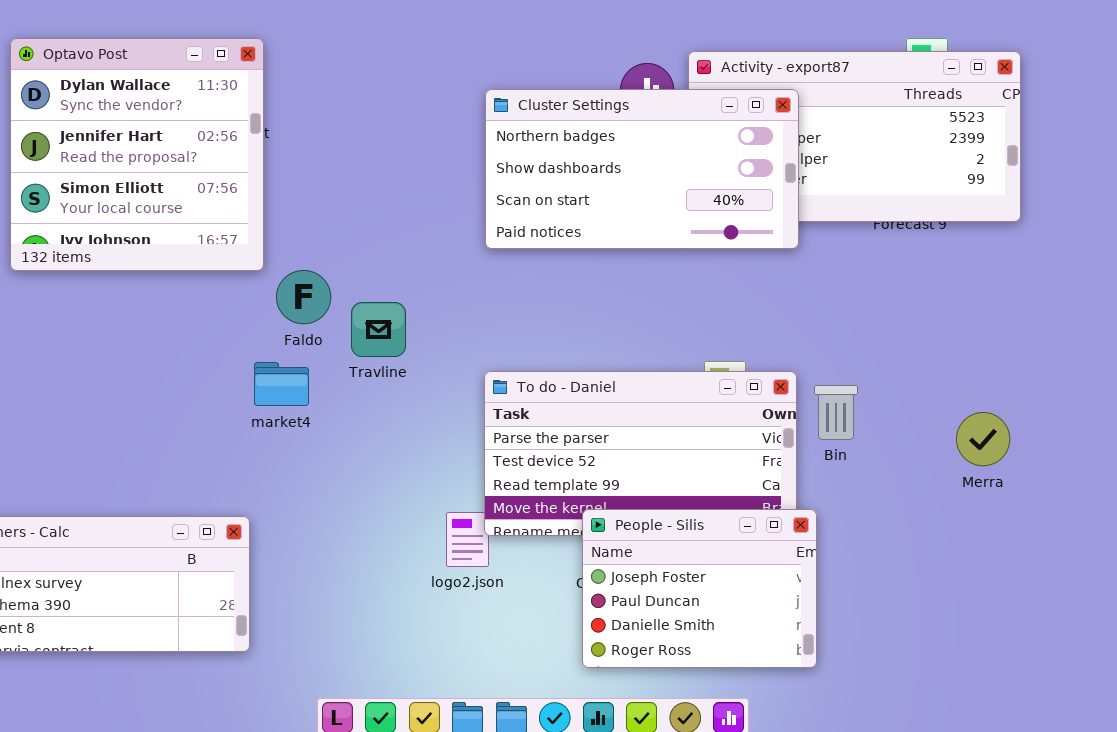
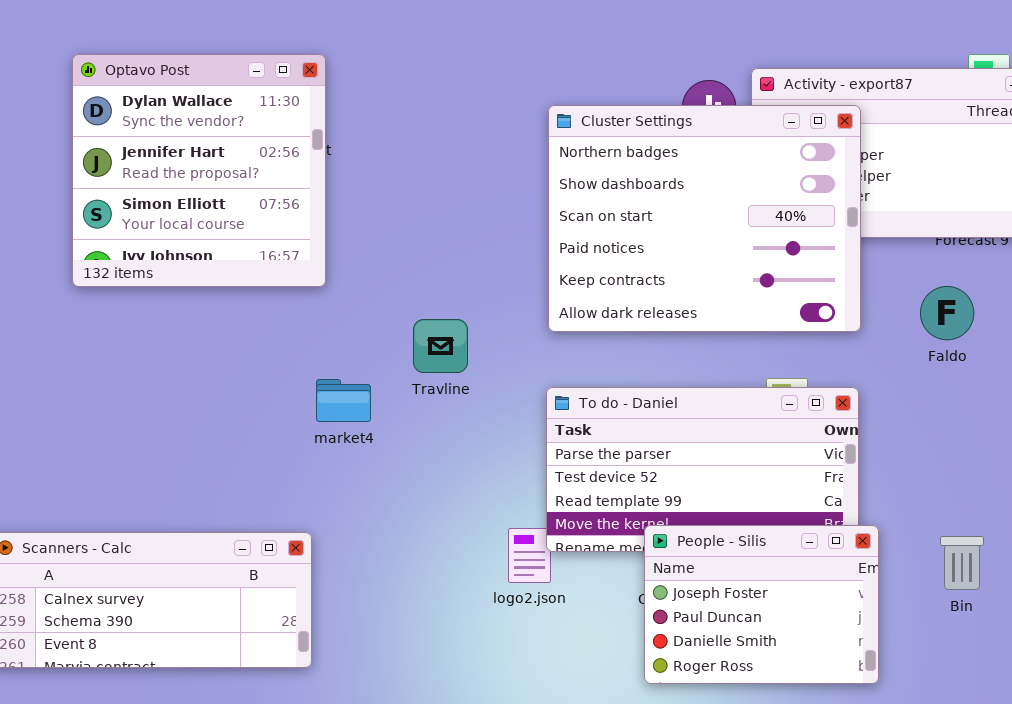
Cluster Settings: [485,89,799,249] -> [548,105,861,332], resized
Faldo: [276,270,331,324] -> [920,286,974,340], moved
Bin: [814,385,858,440] -> [940,536,984,590], moved

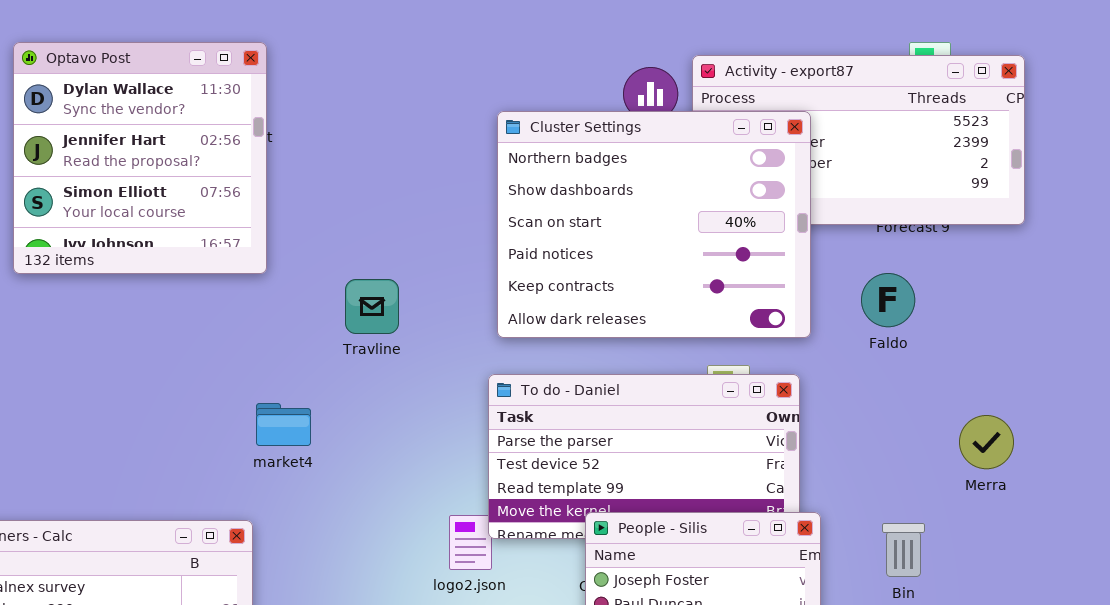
Cluster Settings: [548,105,861,332] -> [497,111,811,338], moved
Travline: [413,319,468,373] -> [345,279,399,334], moved
market4: [316,379,371,422] -> [256,403,311,446], moved

